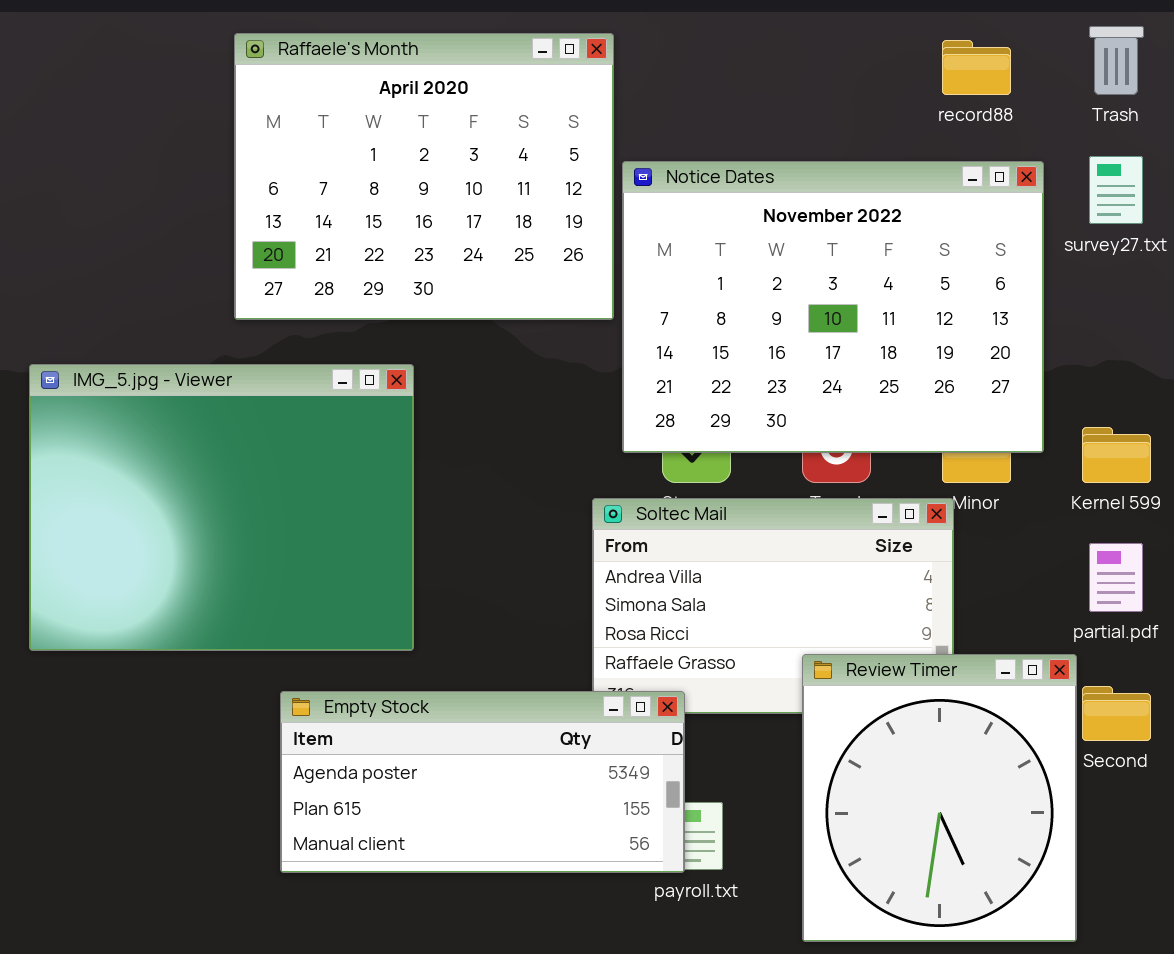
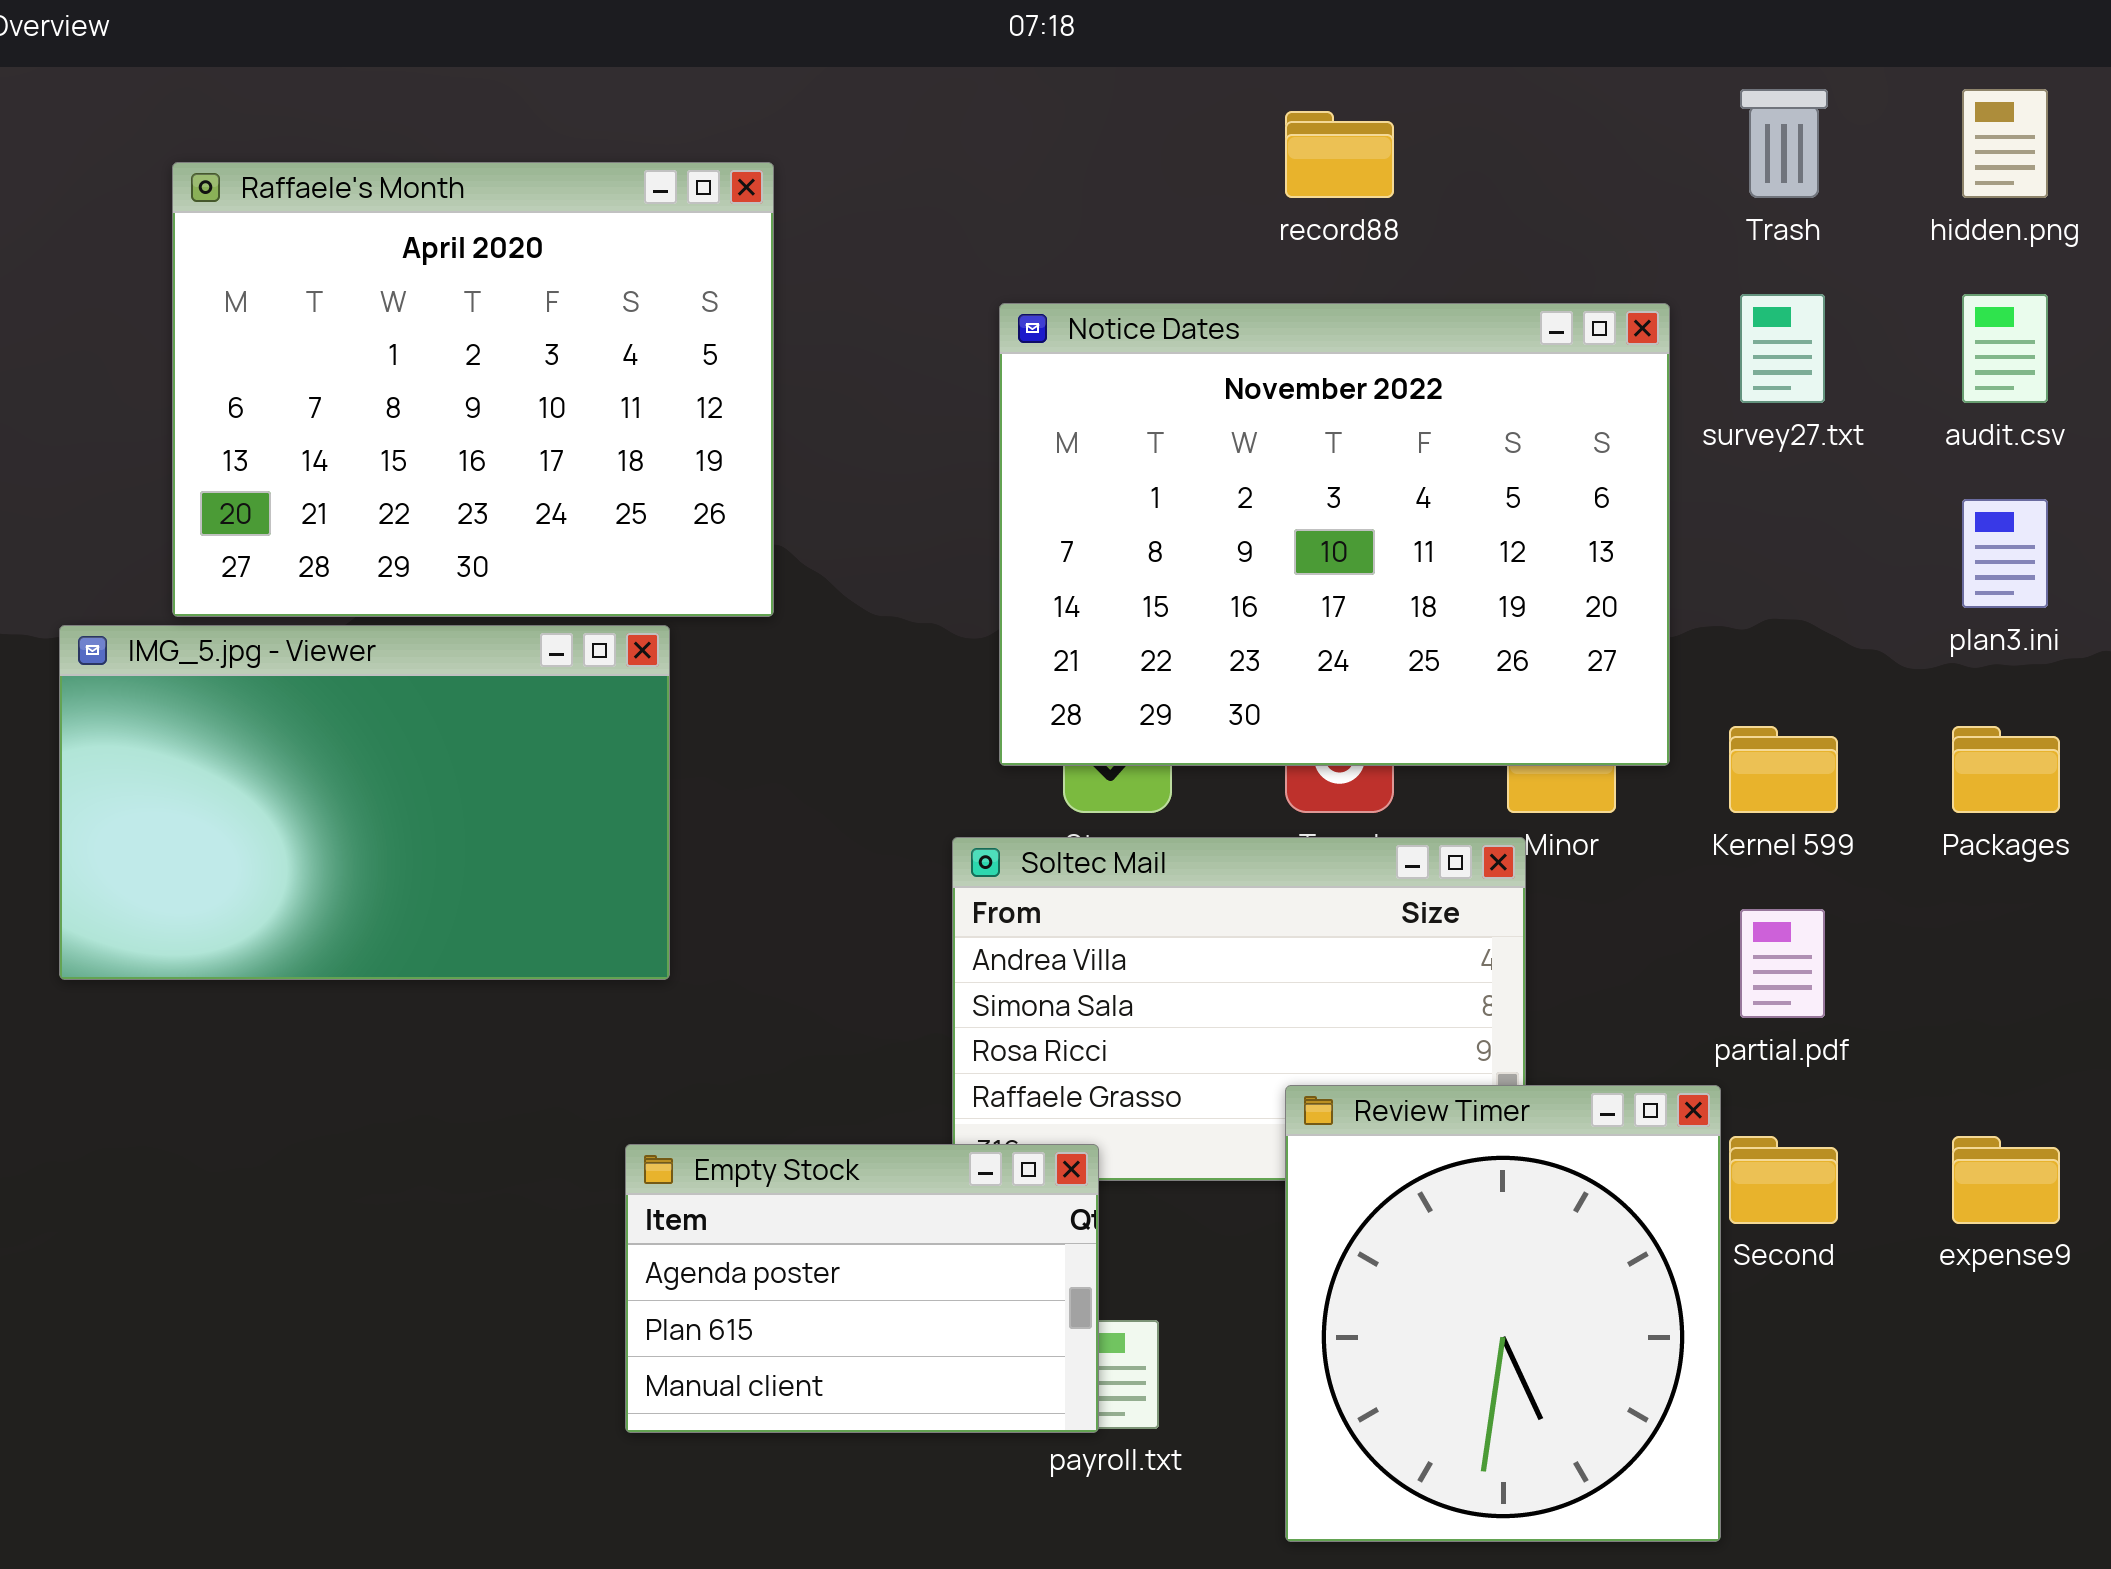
Raffaele's Month: [234,33,614,320] -> [172,162,774,617], moved
record88: [942,40,1011,95] -> [1285,111,1394,198], moved
IMG_5.jpg - Viewer: [29,364,414,651] -> [59,625,670,980], resized
Empty Stock: [280,691,685,873] -> [625,1144,1099,1433], resized

